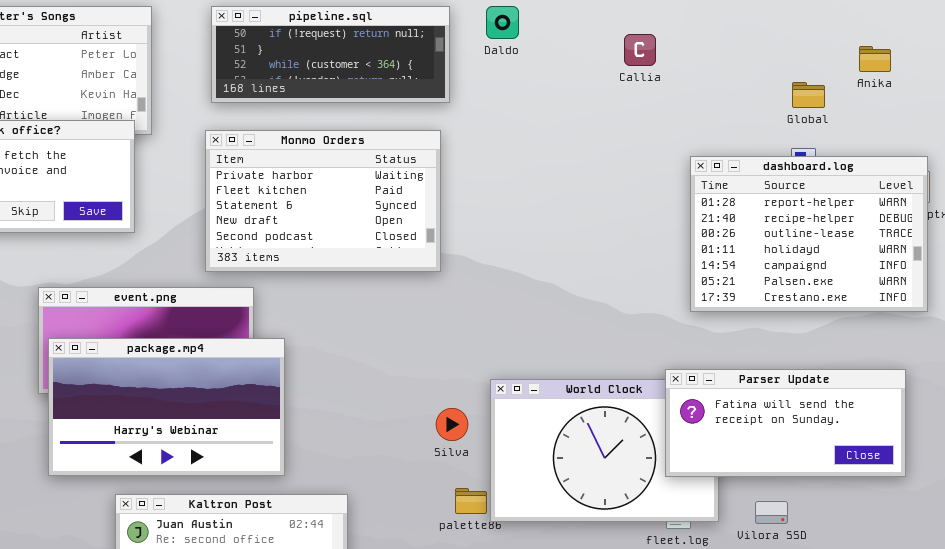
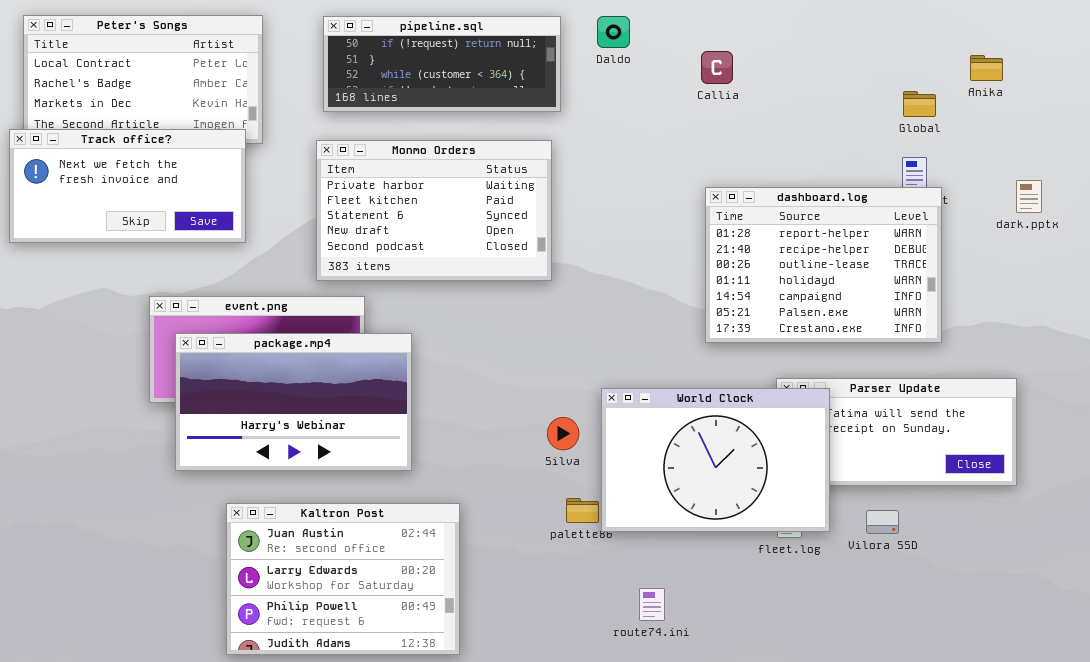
Callia: [624,34,656,66] -> [701,51,733,84], moved
dashboard.log: [690,156,928,312] -> [705,187,942,343], moved
package.mp4: [48,338,285,476] -> [175,333,412,471], moved
World Clock: [490,379,719,522] -> [601,388,830,532], raised

